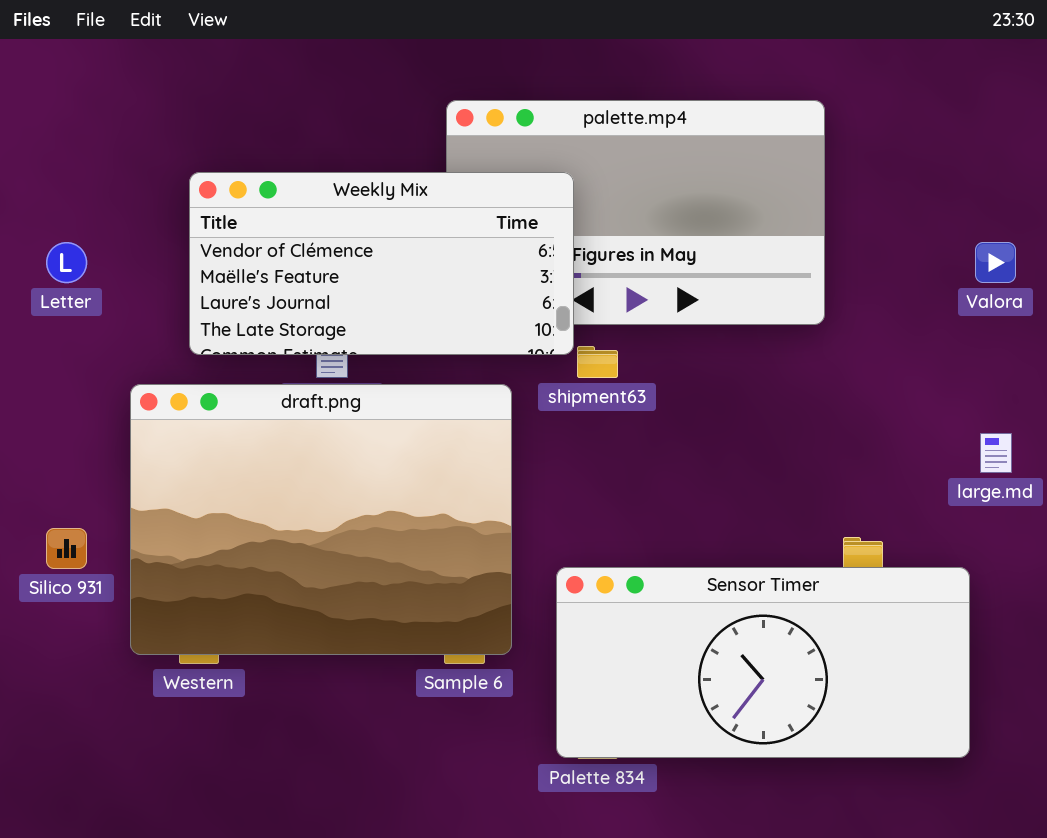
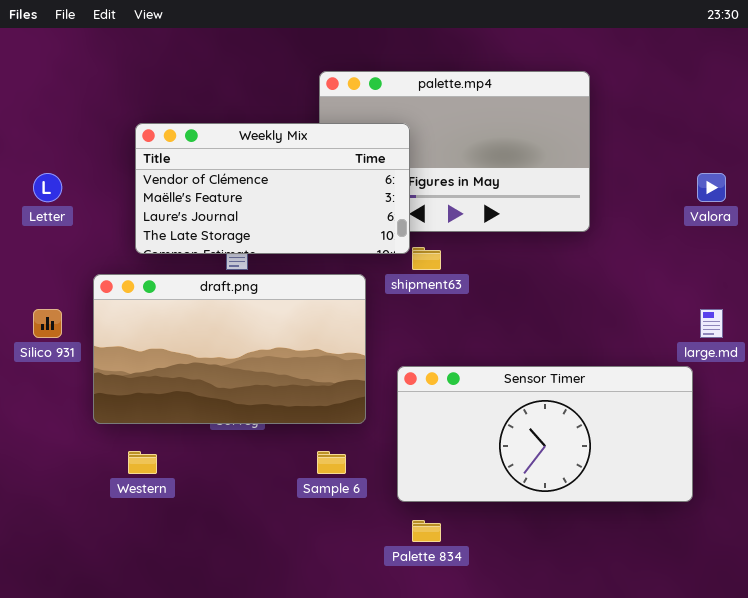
draft.png: [130,384,512,655] -> [93,274,366,424], resized
Silico 931: [46,528,87,569] -> [33,309,62,338], moved
Sensor Timer: [556,567,970,758] -> [397,366,693,502], moved

